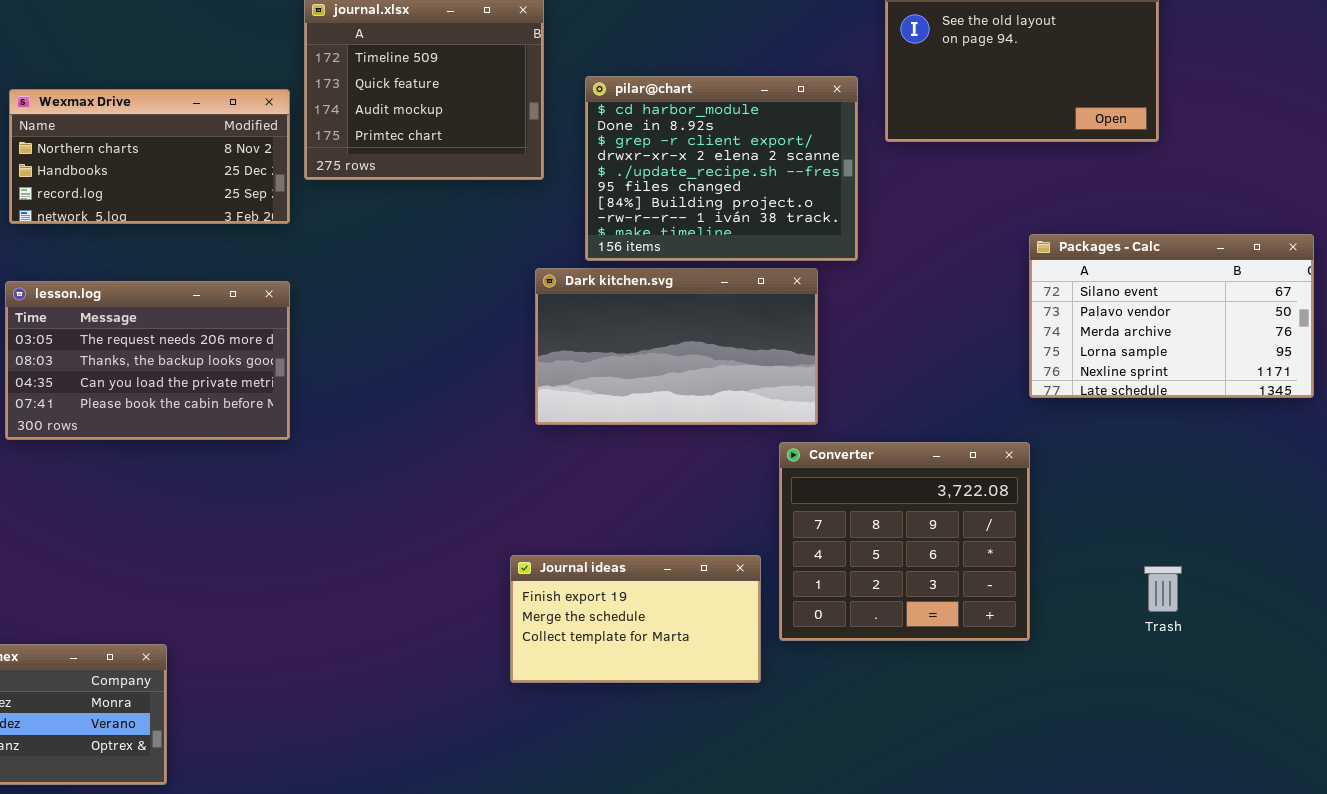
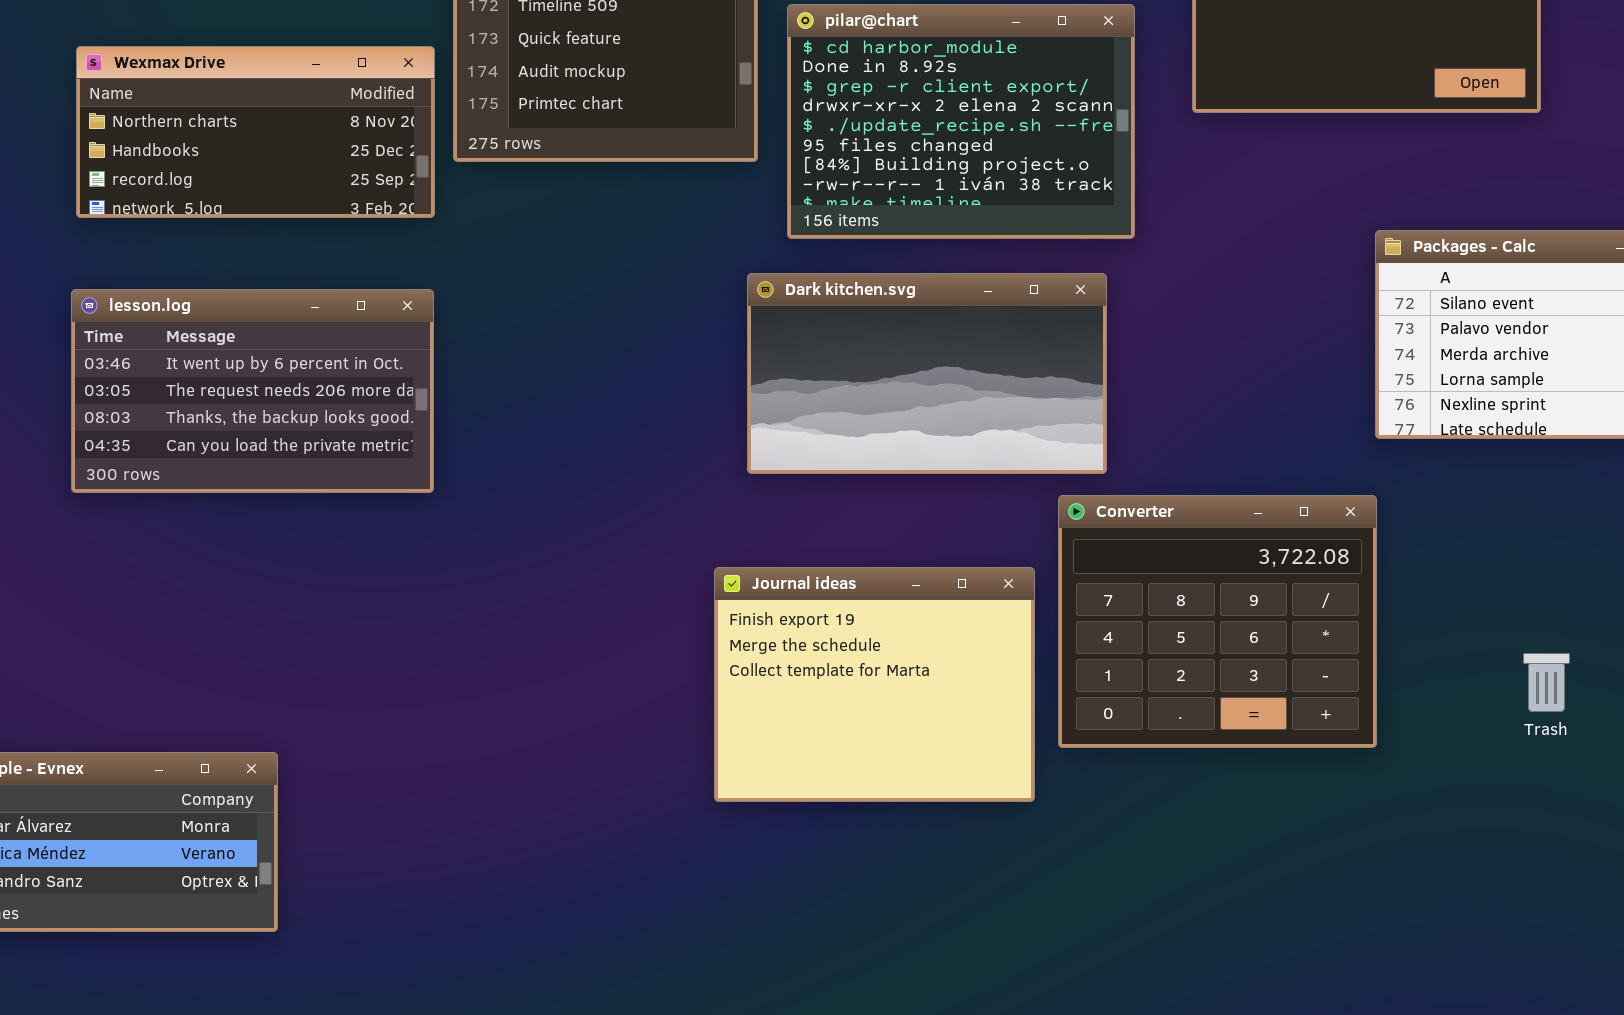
pilar@chart: [585,76,858,261] -> [787,4,1135,239], moved
lesson.log: [5,281,290,440] -> [71,289,434,493], scrolled up 1 row
Journal ideas: [510,555,761,683] -> [714,567,1035,802], resized

